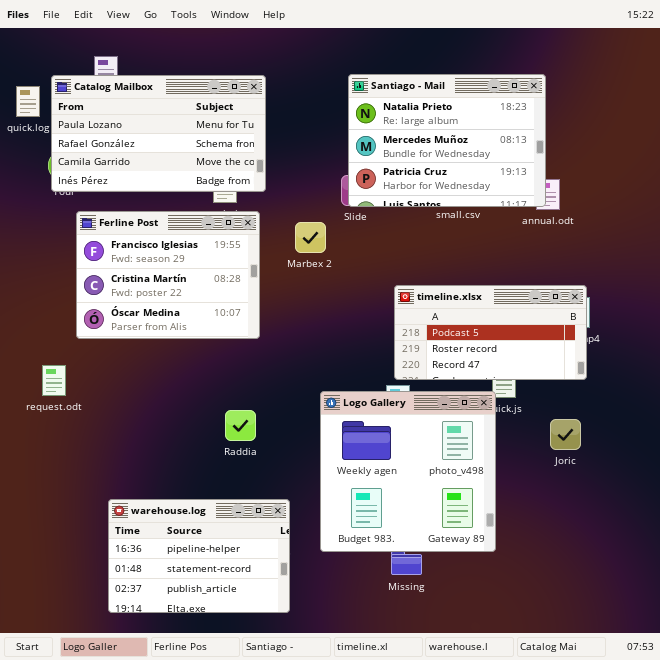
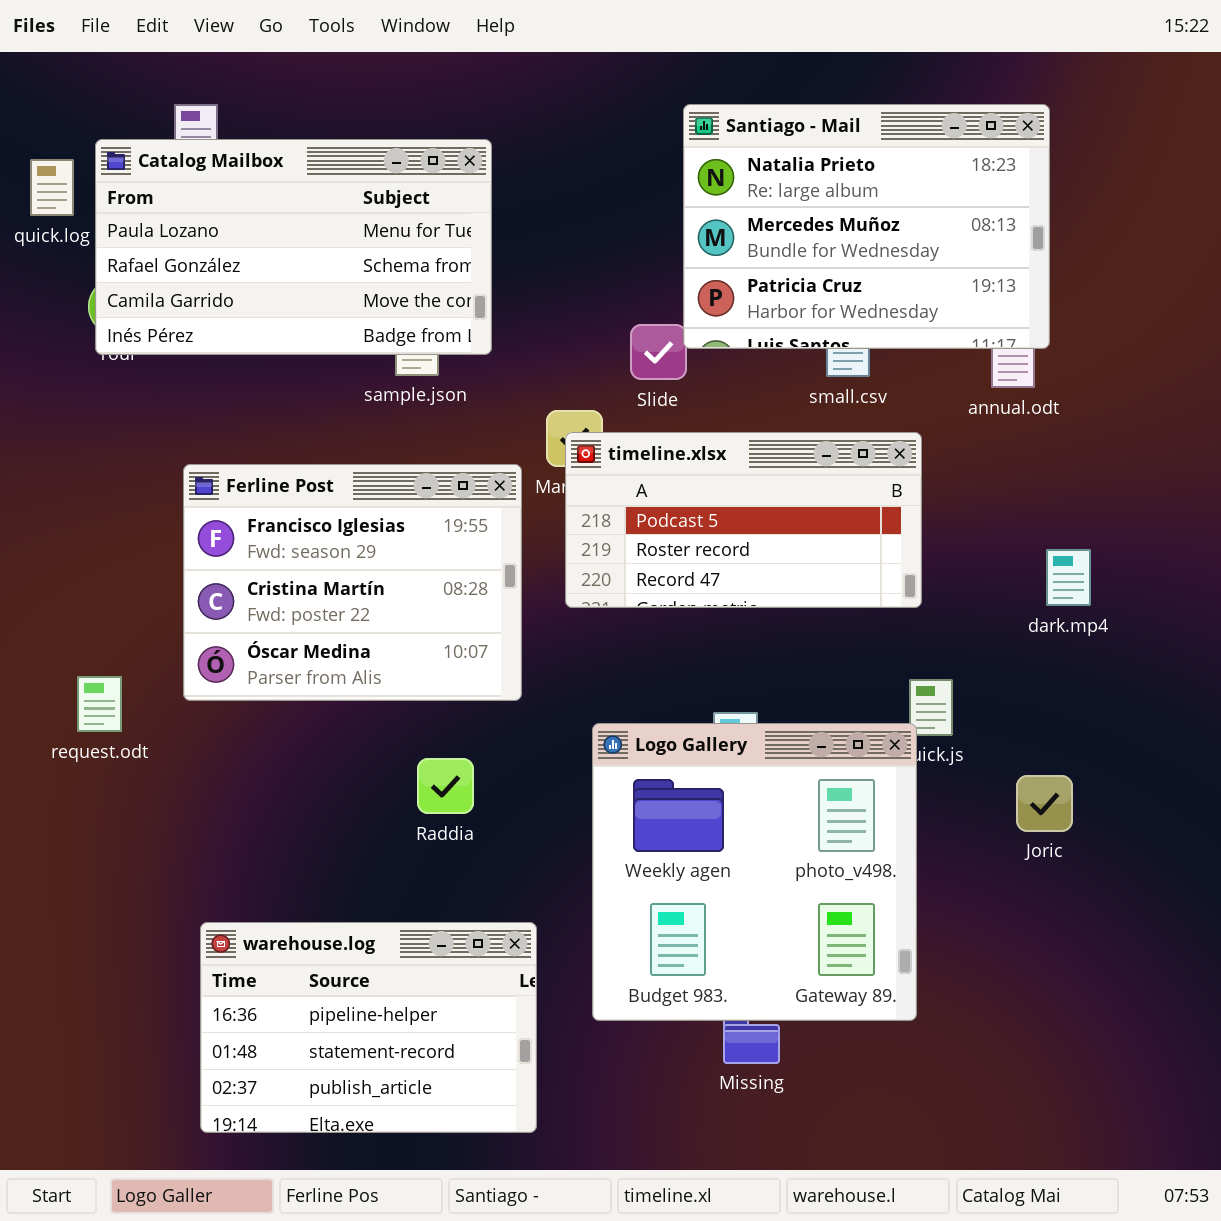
Santiago - Mail: [348,74,546,207] -> [683,104,1050,349], moved
Ferline Post: [76,211,260,339] -> [183,464,522,701], moved
timeline.xlsx: [394,285,587,380] -> [565,432,922,608], moved

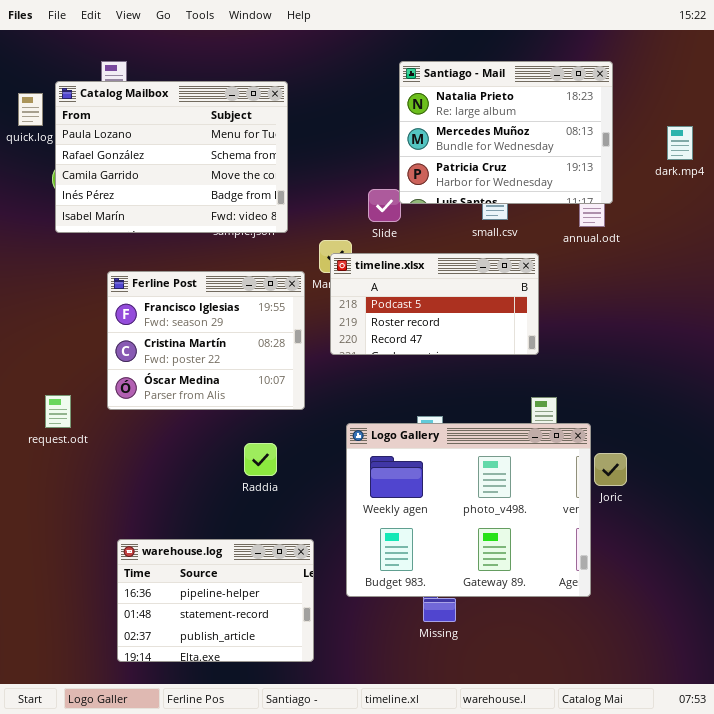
Catalog Mailbox: [95,139,492,355] -> [55,81,288,233], resized
dark.mp4: [1046,549,1091,606] -> [667,126,693,160], moved
Logo Gallery: [592,723,917,1021] -> [346,423,591,597], resized

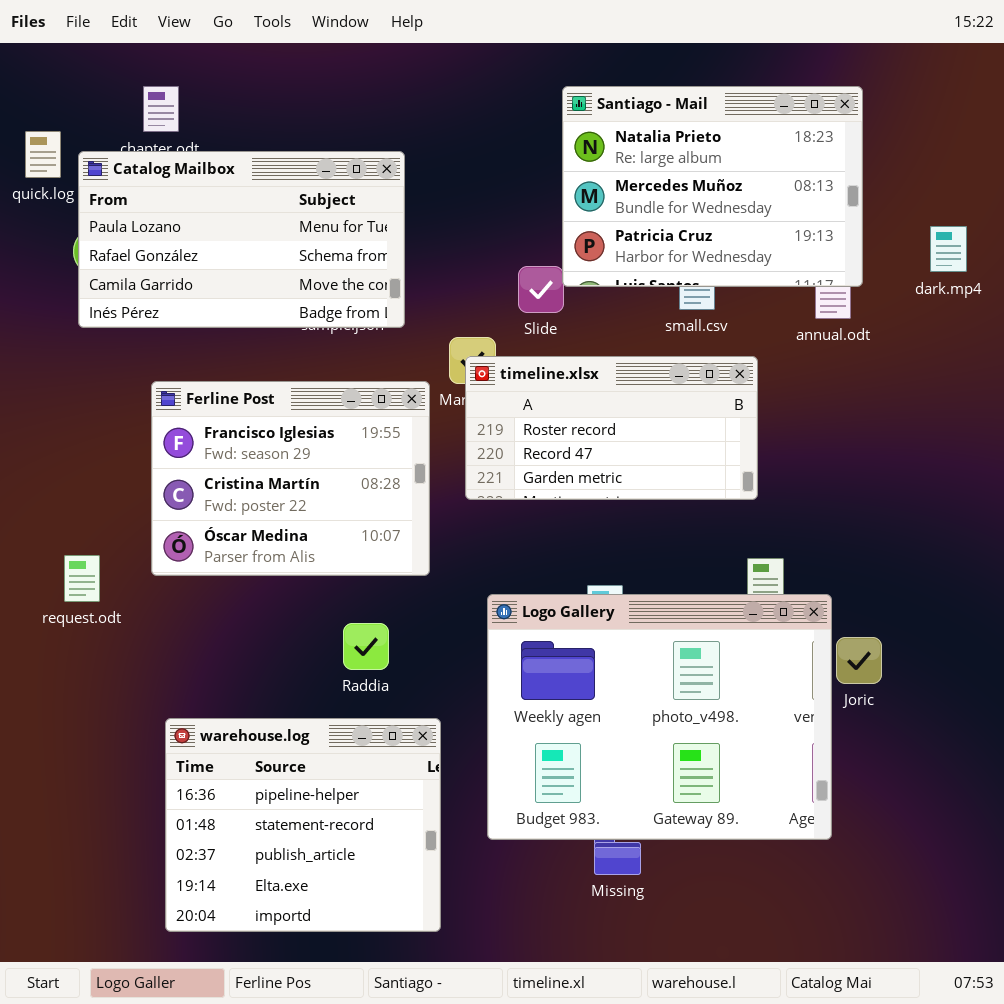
Catalog Mailbox: [55,81,288,233] -> [78,151,405,328], resized
dark.mp4: [667,126,693,160] -> [930,226,967,272], moved
timeline.xlsx: [330,253,539,355] -> [465,356,758,500], scrolled down 1 row
warehouse.log: [117,539,314,662] -> [165,718,441,932], resized

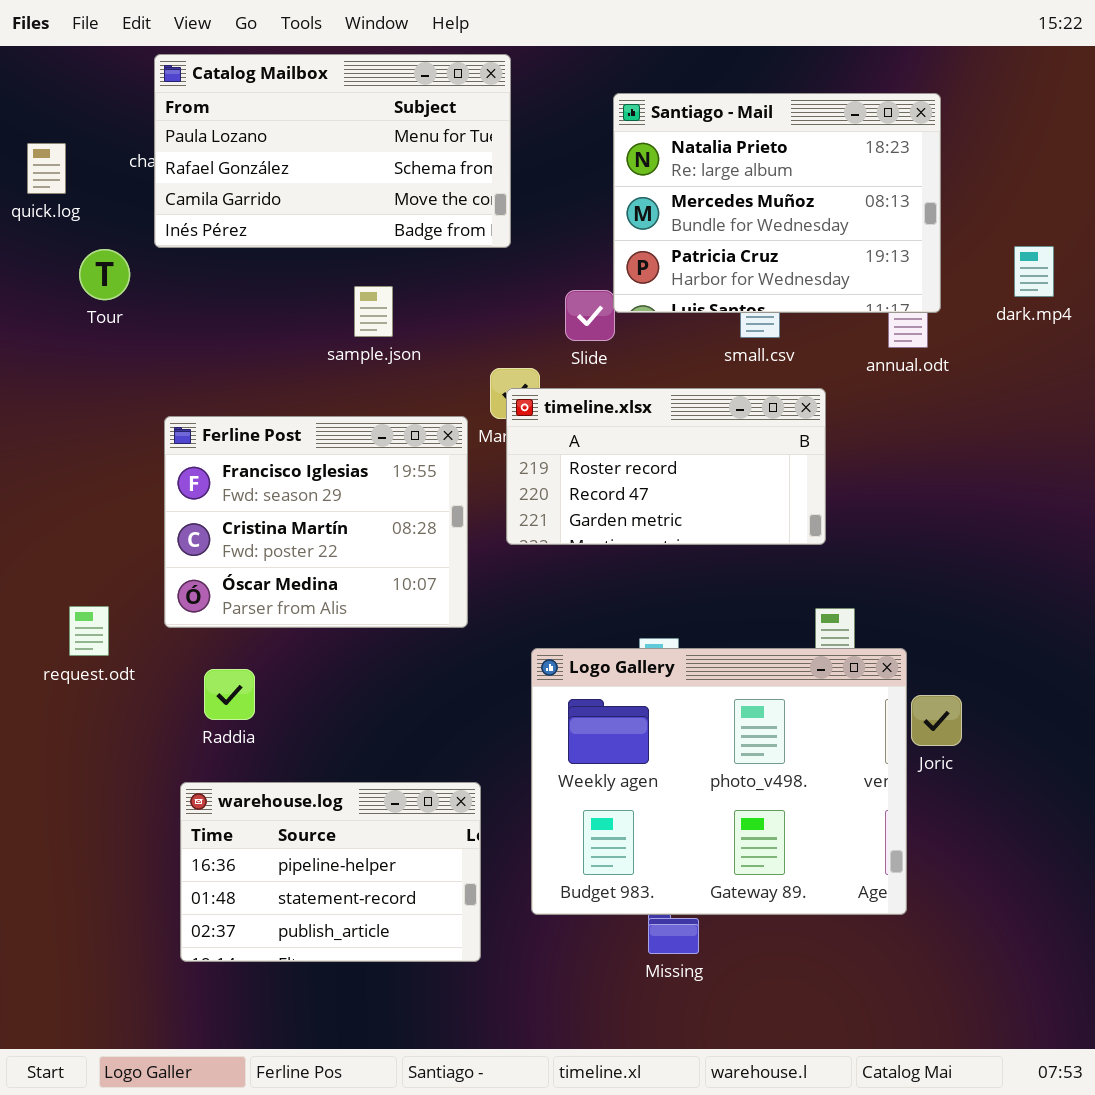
Catalog Mailbox: [78,151,405,328] -> [154,54,511,248], moved
Raddia: [343,623,389,670] -> [204,669,255,720], moved
warehouse.log: [165,718,441,932] -> [180,782,481,962], resized

